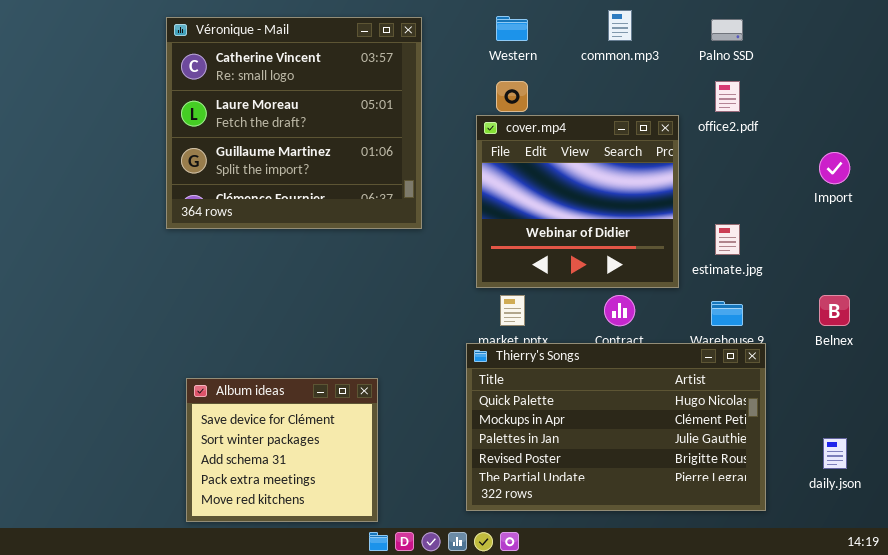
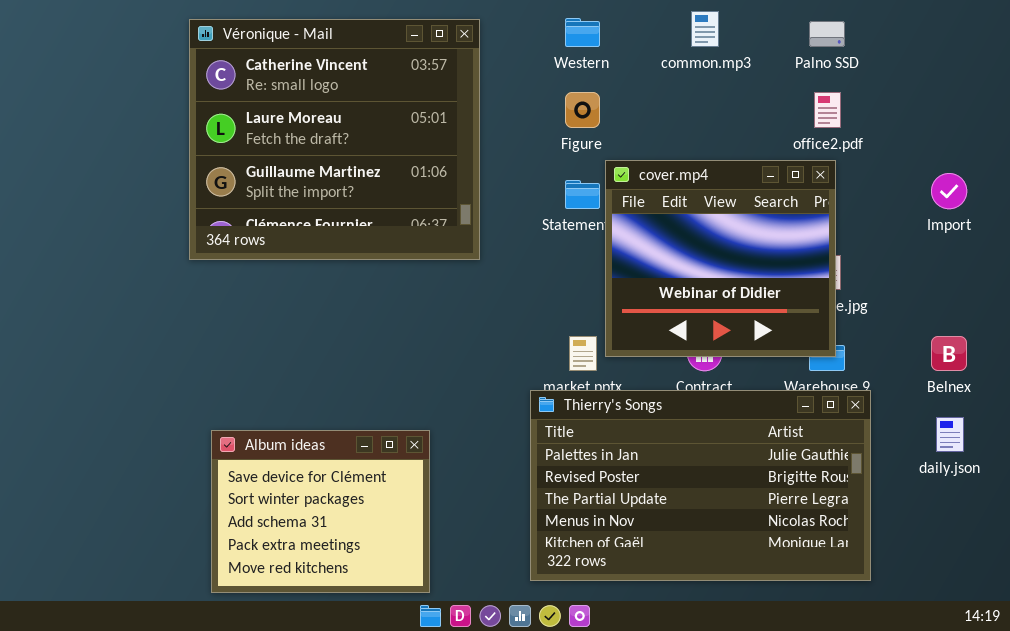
cover.mp4: [476,115,679,288] -> [605,160,836,357], moved
Thierry's Songs: [466,343,766,511] -> [530,390,871,581], scrolled down 2 rows
daily.json: [823,438,847,469] -> [936,417,964,452], moved

